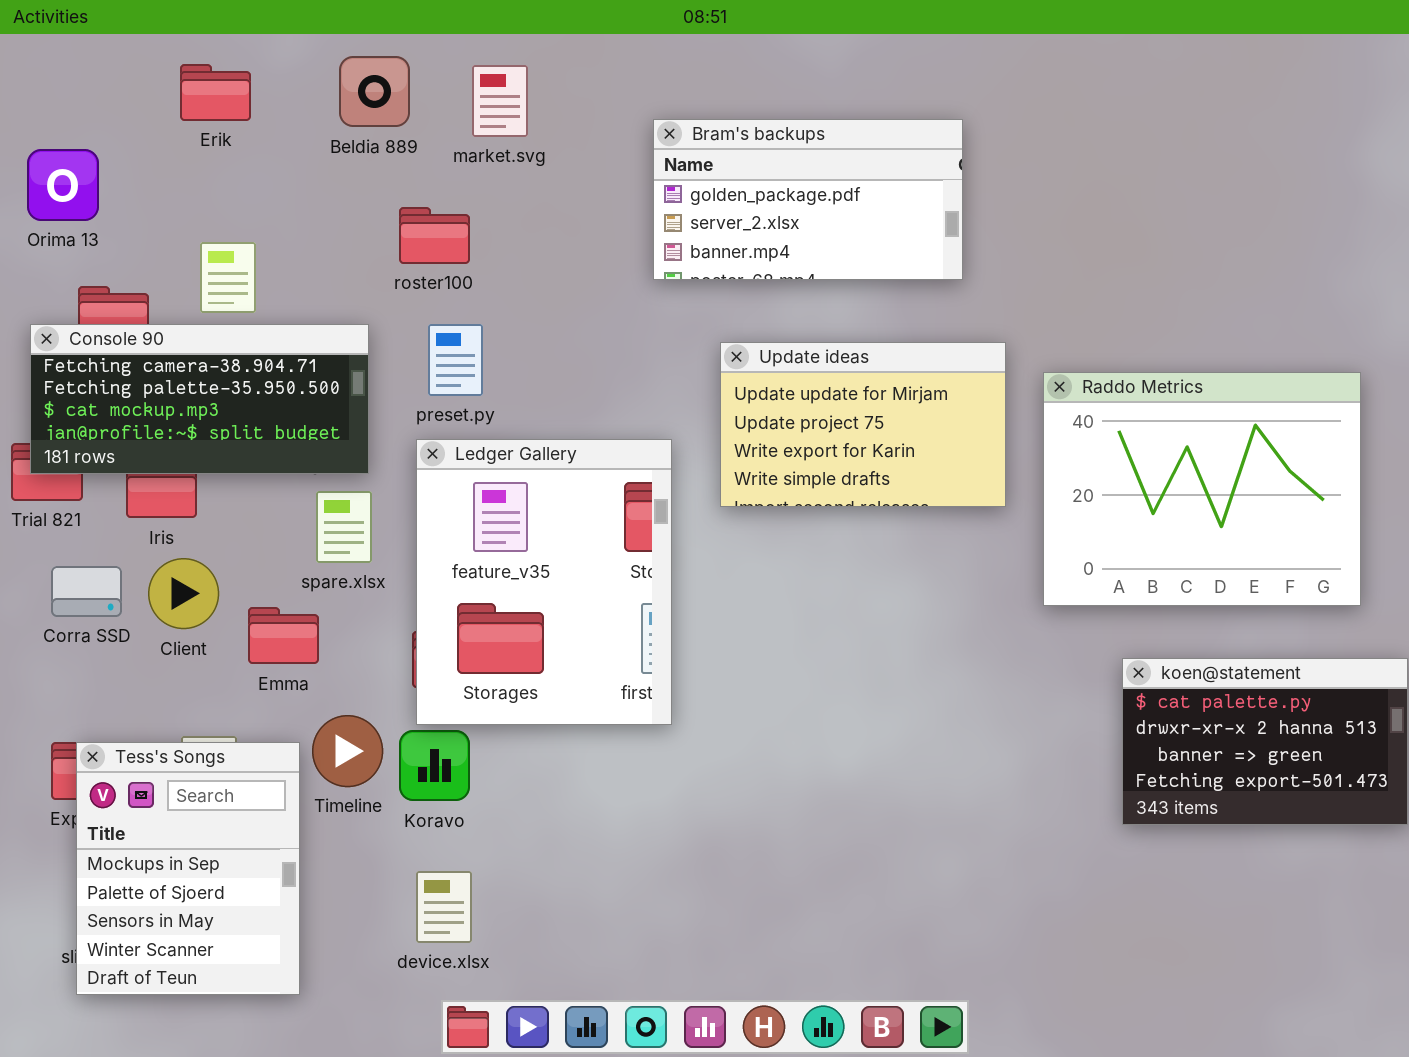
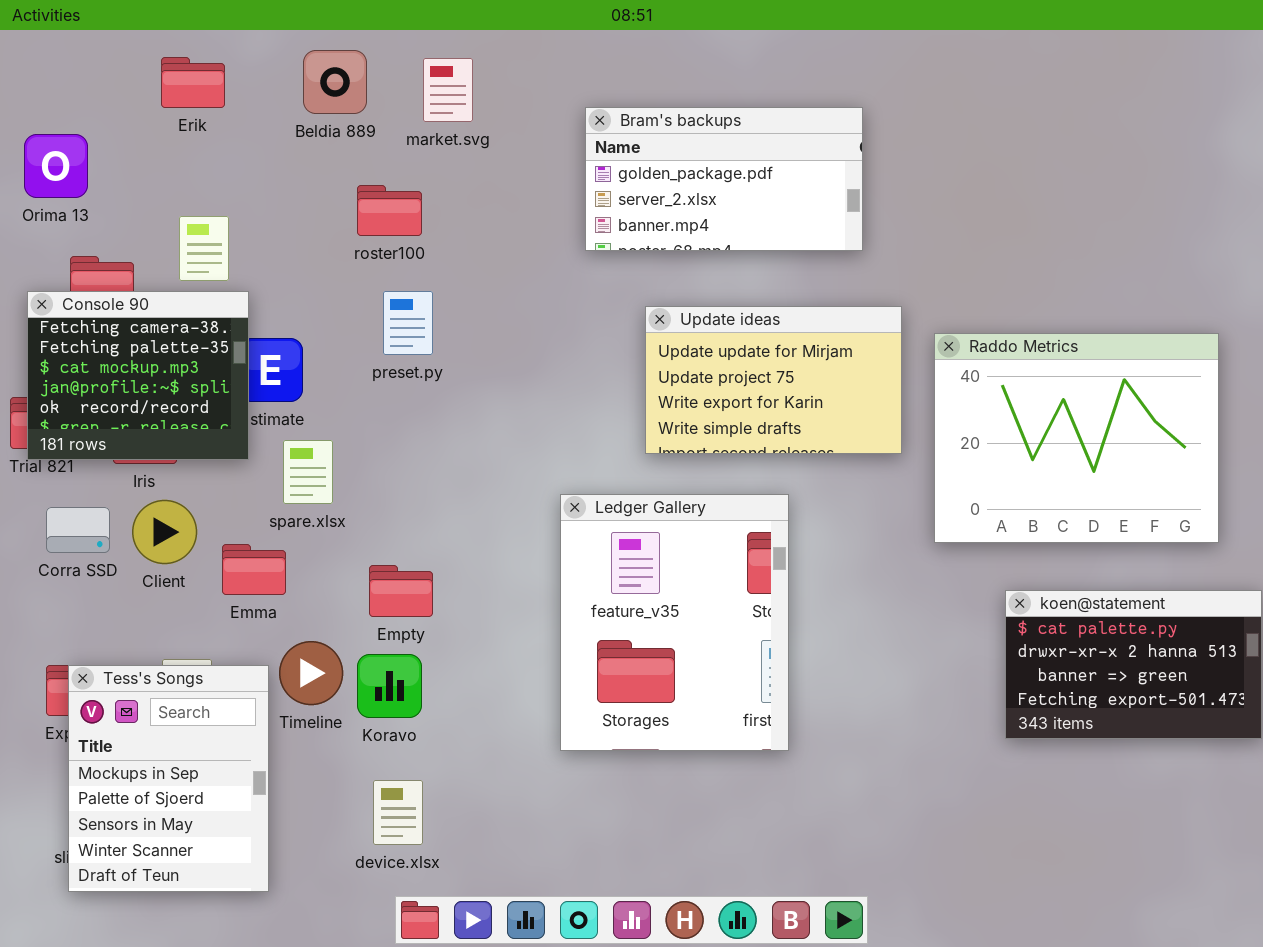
Console 90: [30,324,369,474] -> [27,291,249,460], resized
Ledger Gallery: [416,439,672,725] -> [560,494,789,751], moved

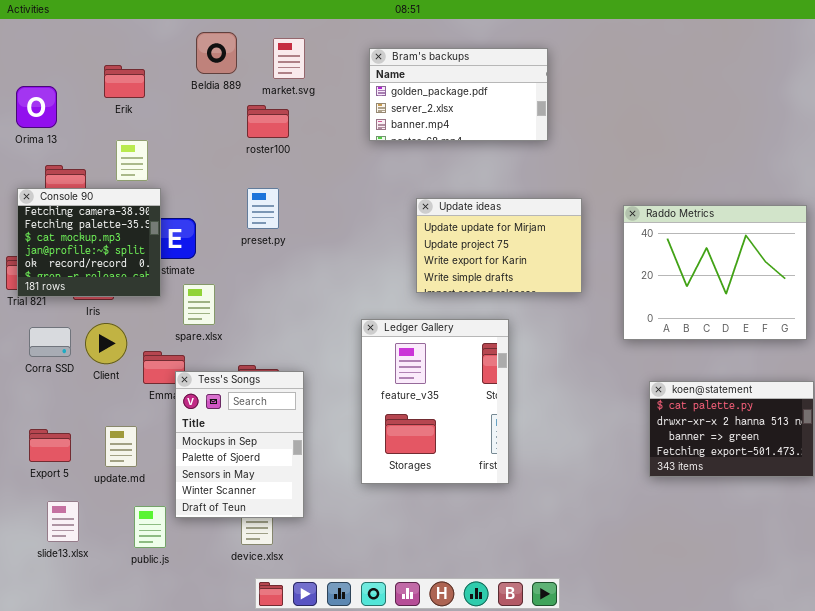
Erik: [161,57,225,108] -> [104,65,145,98], moved
Bram's backups: [585,107,863,251] -> [369,48,548,141], moved
roster100: [357,185,422,236] -> [247,105,289,138], moved
Raddo Metrics: [934,333,1219,543] -> [623,205,807,340], moved
Tess's Songs: [68,665,269,892] -> [175,371,304,518], moved

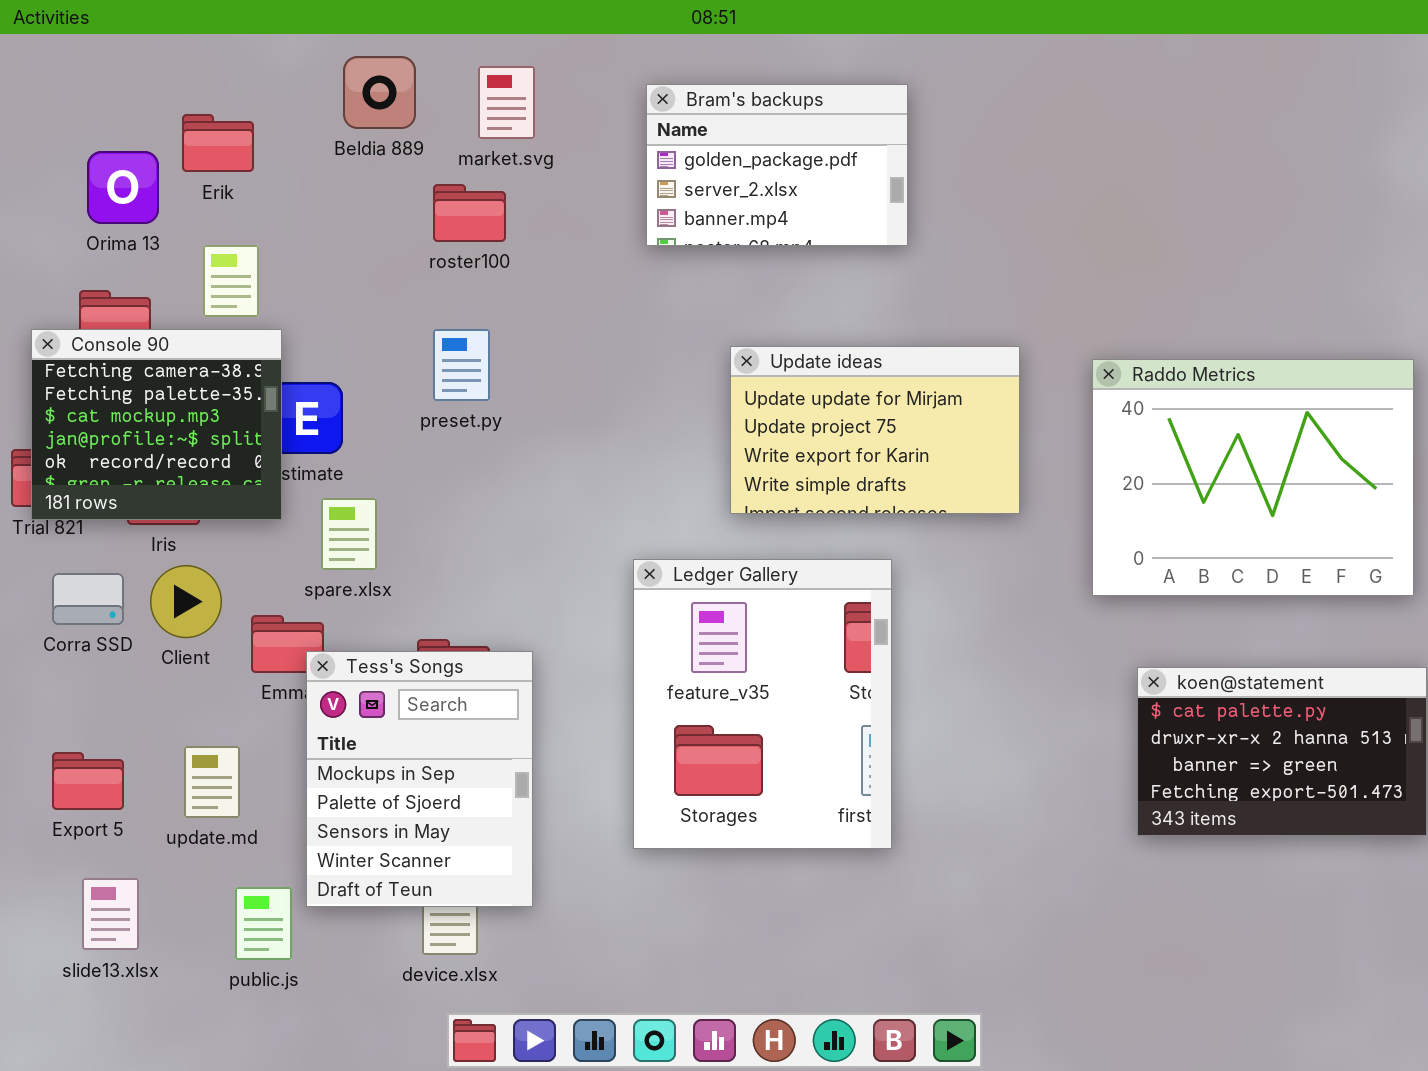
Bram's backups: [369,48,548,141] -> [646,84,908,246], resized
Orima 13: [16,86,57,128] -> [87,151,159,224], moved

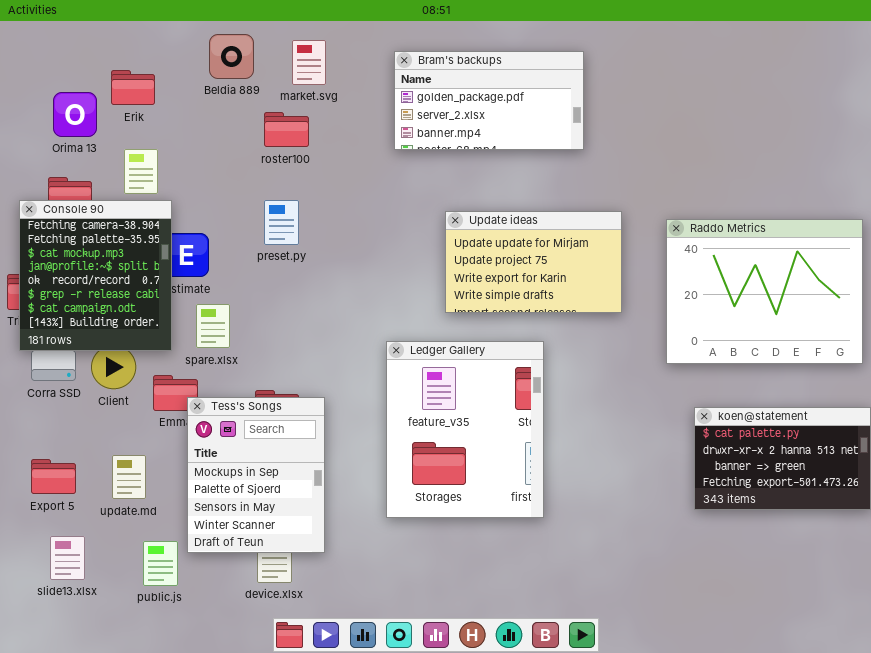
Bram's backups: [646,84,908,246] -> [394,51,584,150], resized
Console 90: [31,329,282,520] -> [19,200,172,351], resized

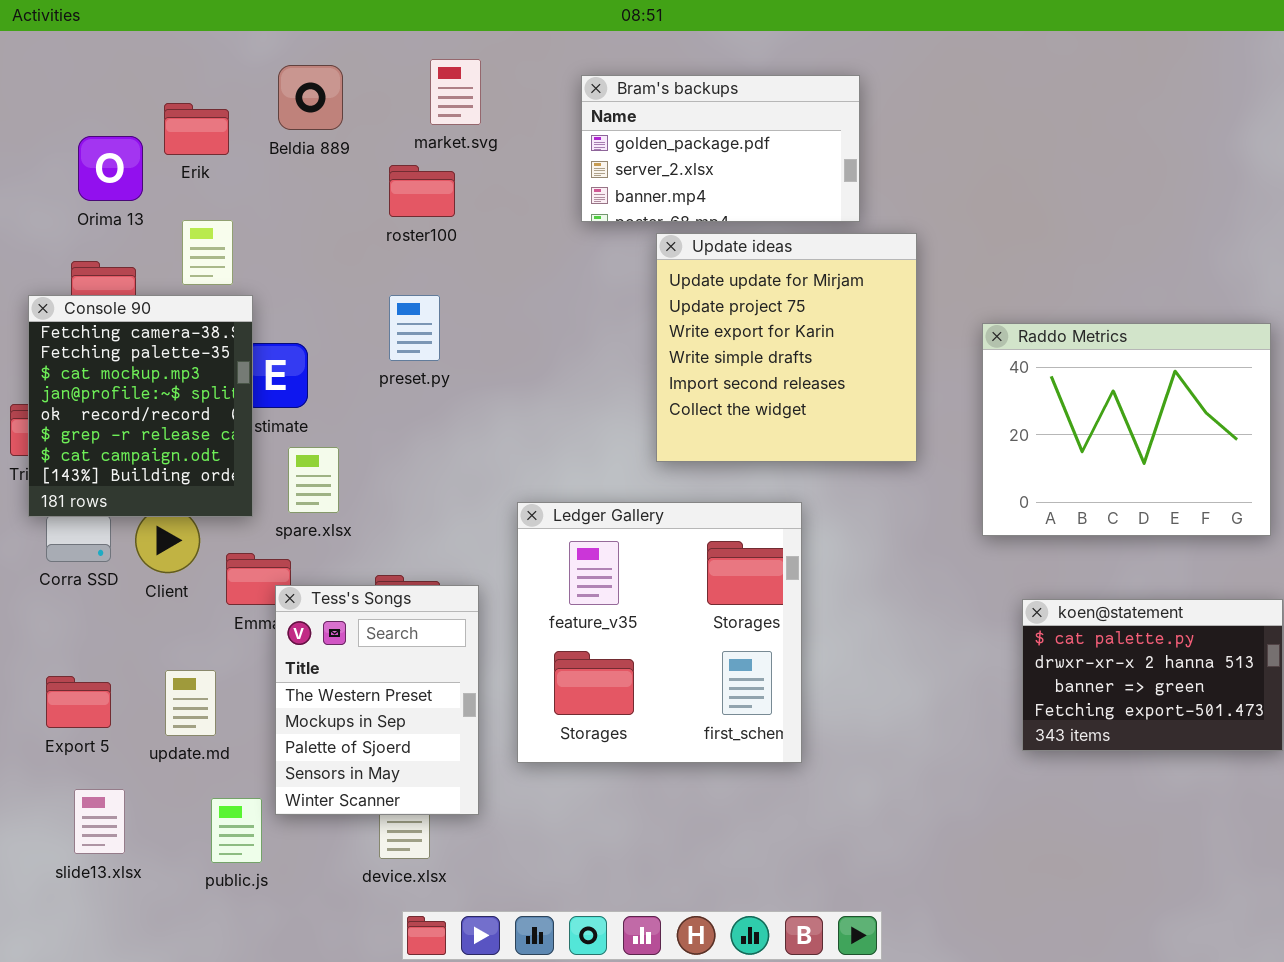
Beldia 889: [209,34,254,79] -> [278,65,343,130], moved
Update ideas: [445,211,622,313] -> [656,233,917,462], resized
Ledger Gallery: [386,341,544,518] -> [517,502,802,763], resized
Tess's Songs: [187,397,325,553] -> [275,585,479,815], scrolled up 1 row

